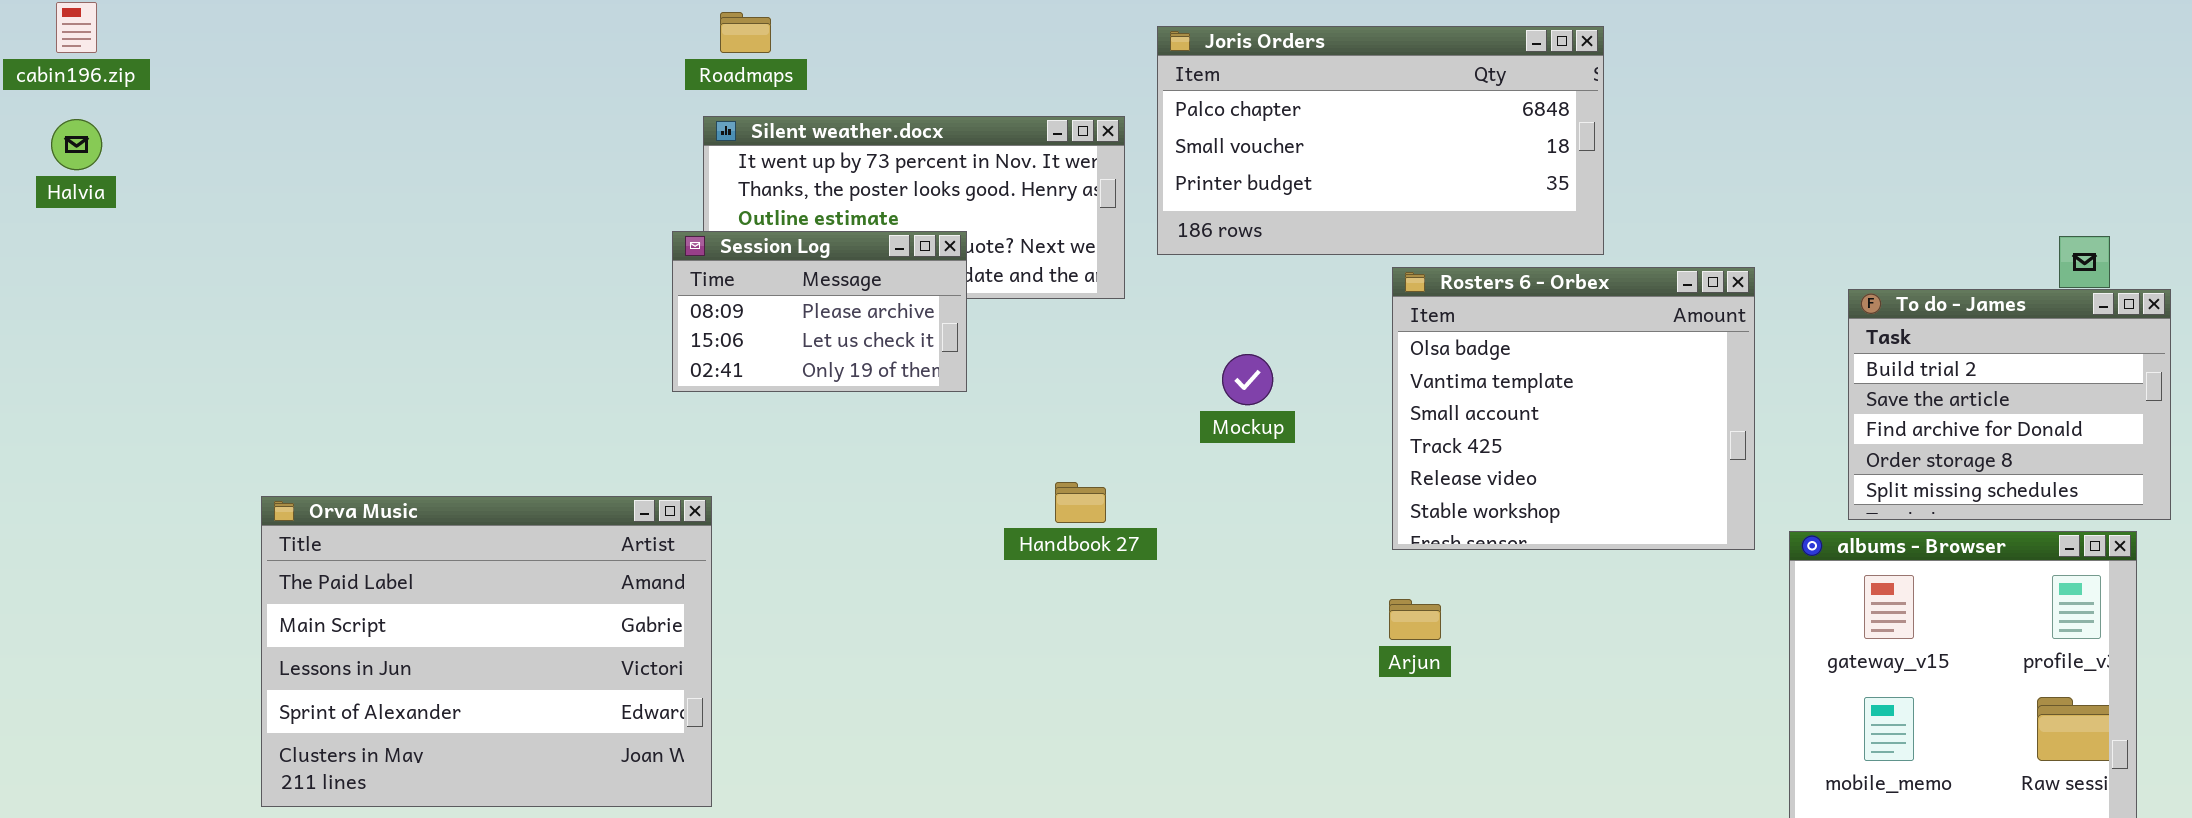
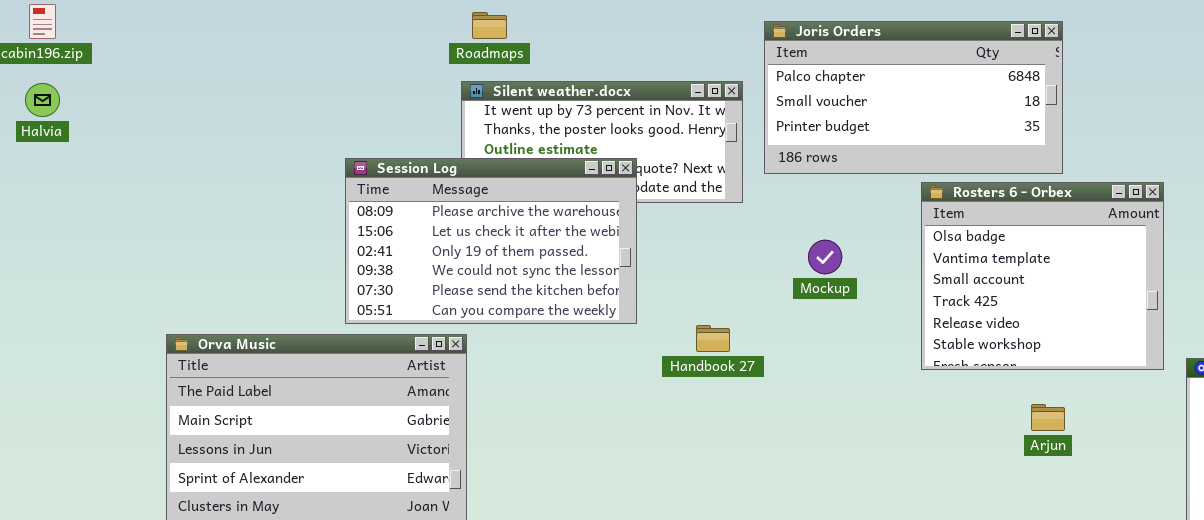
Session Log: [672,231,967,392] -> [345,158,637,324], resized
Arjun: [1389,599,1441,640] -> [1031,404,1065,431], moved

